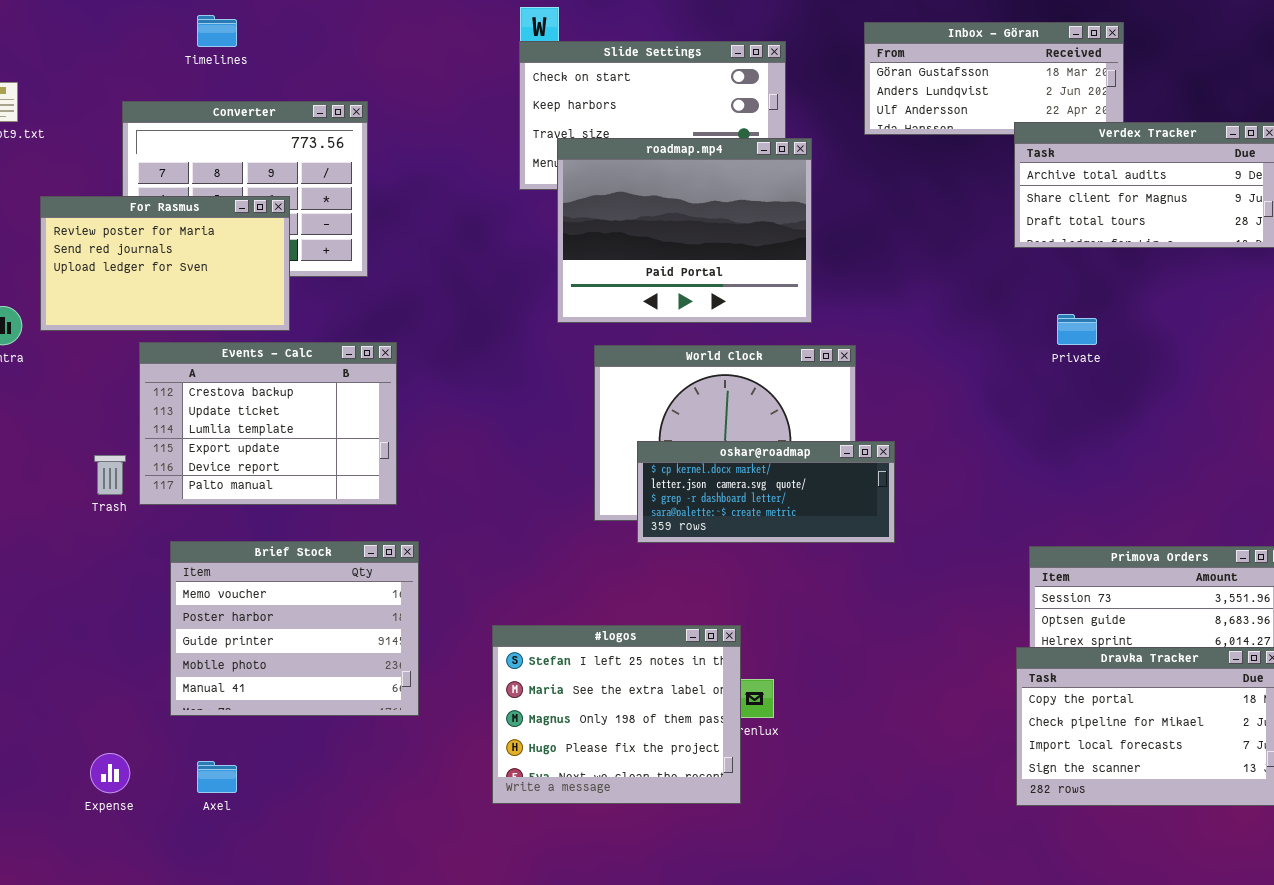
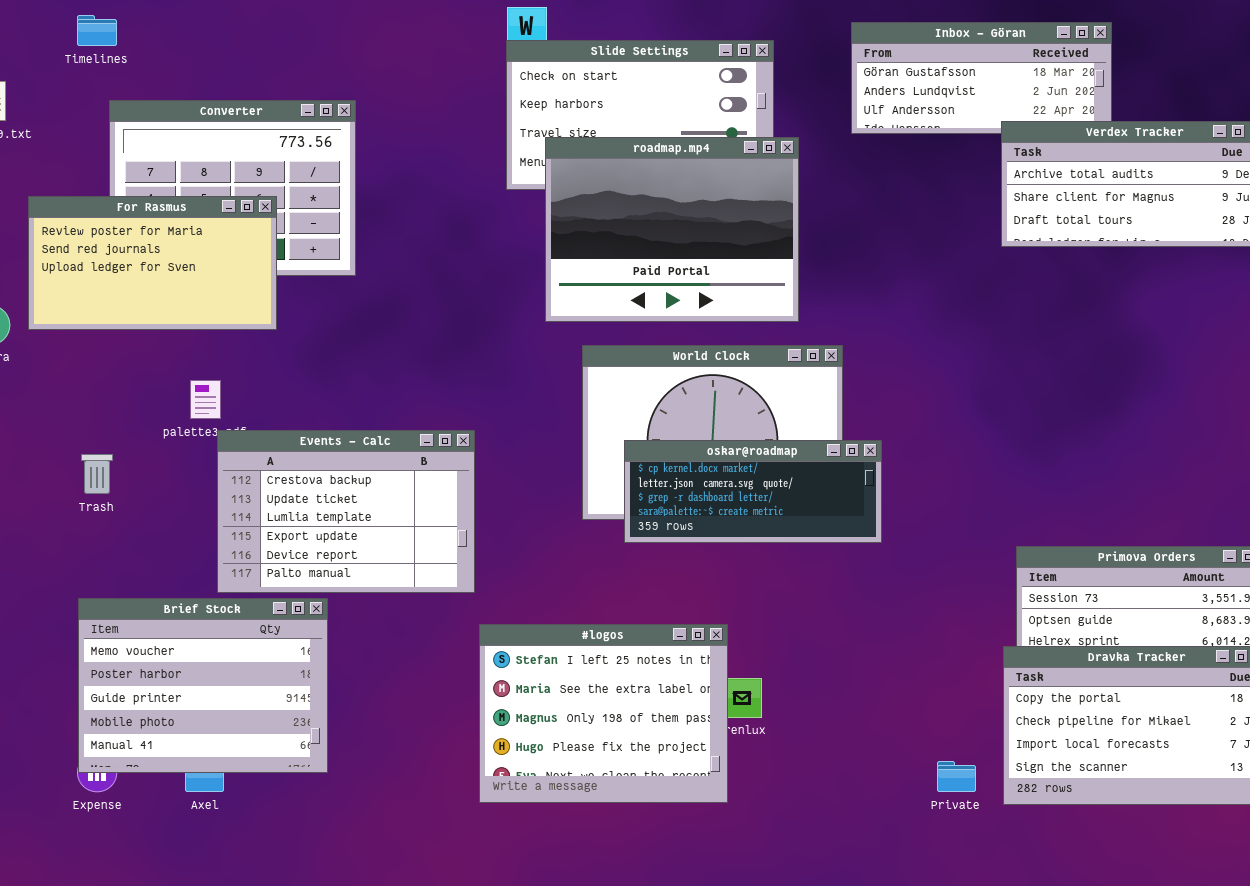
Timelines: [197,15,237,47] -> [77,15,117,46], moved
Private: [1057,314,1097,345] -> [937,761,976,792], moved
Events - Calc: [139,342,397,505] -> [217,430,475,593], moved
Brief Stock: [170,541,419,716] -> [78,598,328,773], moved

